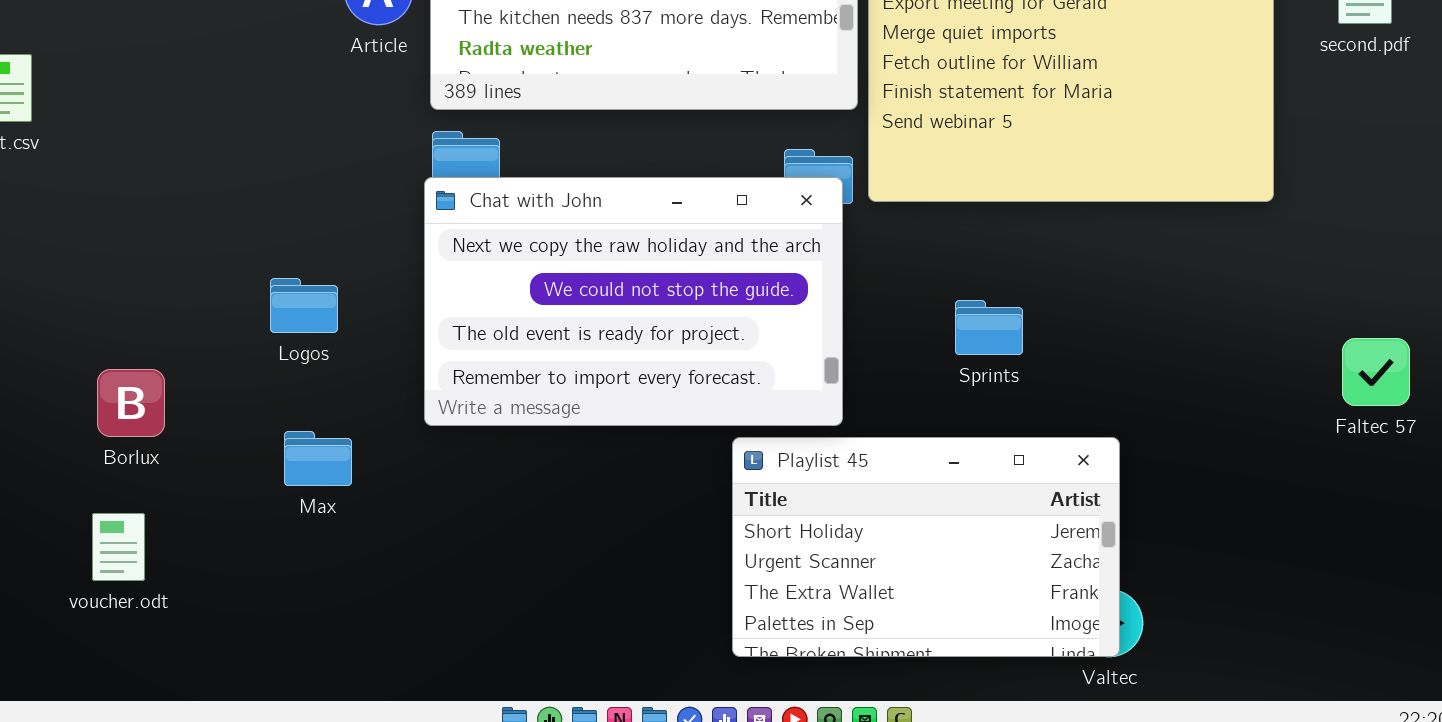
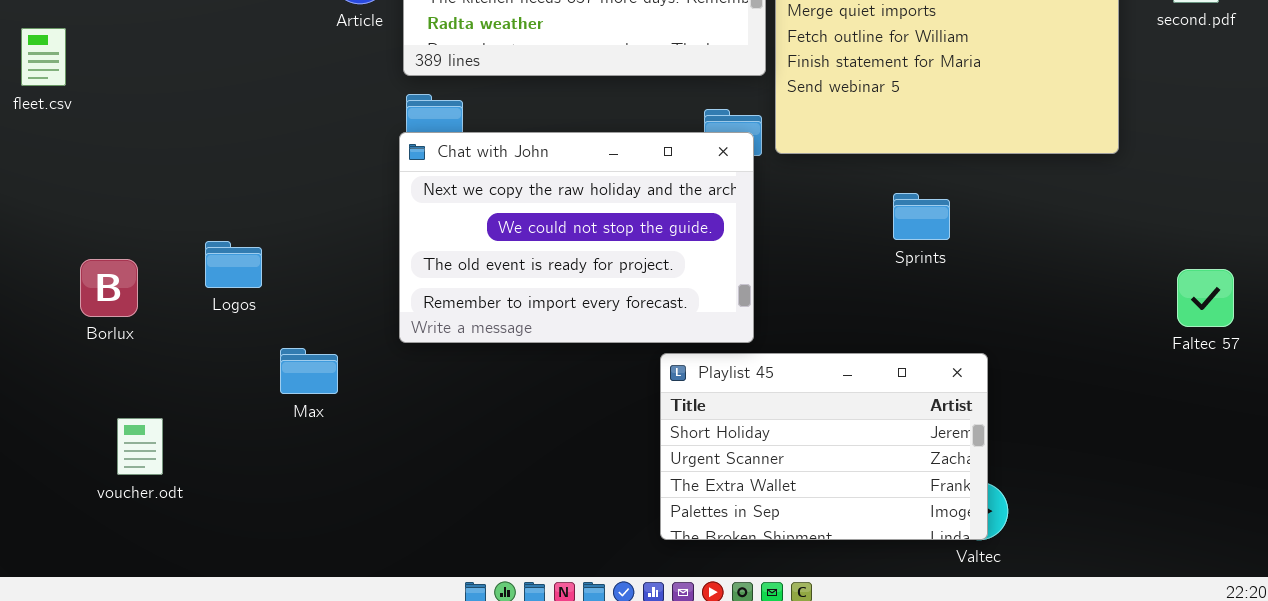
Logos: [270,278,338,333] -> [205,241,262,288], moved
Sprints: [955,300,1023,355] -> [893,193,950,240], moved
Borlux: [97,369,165,437] -> [80,259,138,317], moved

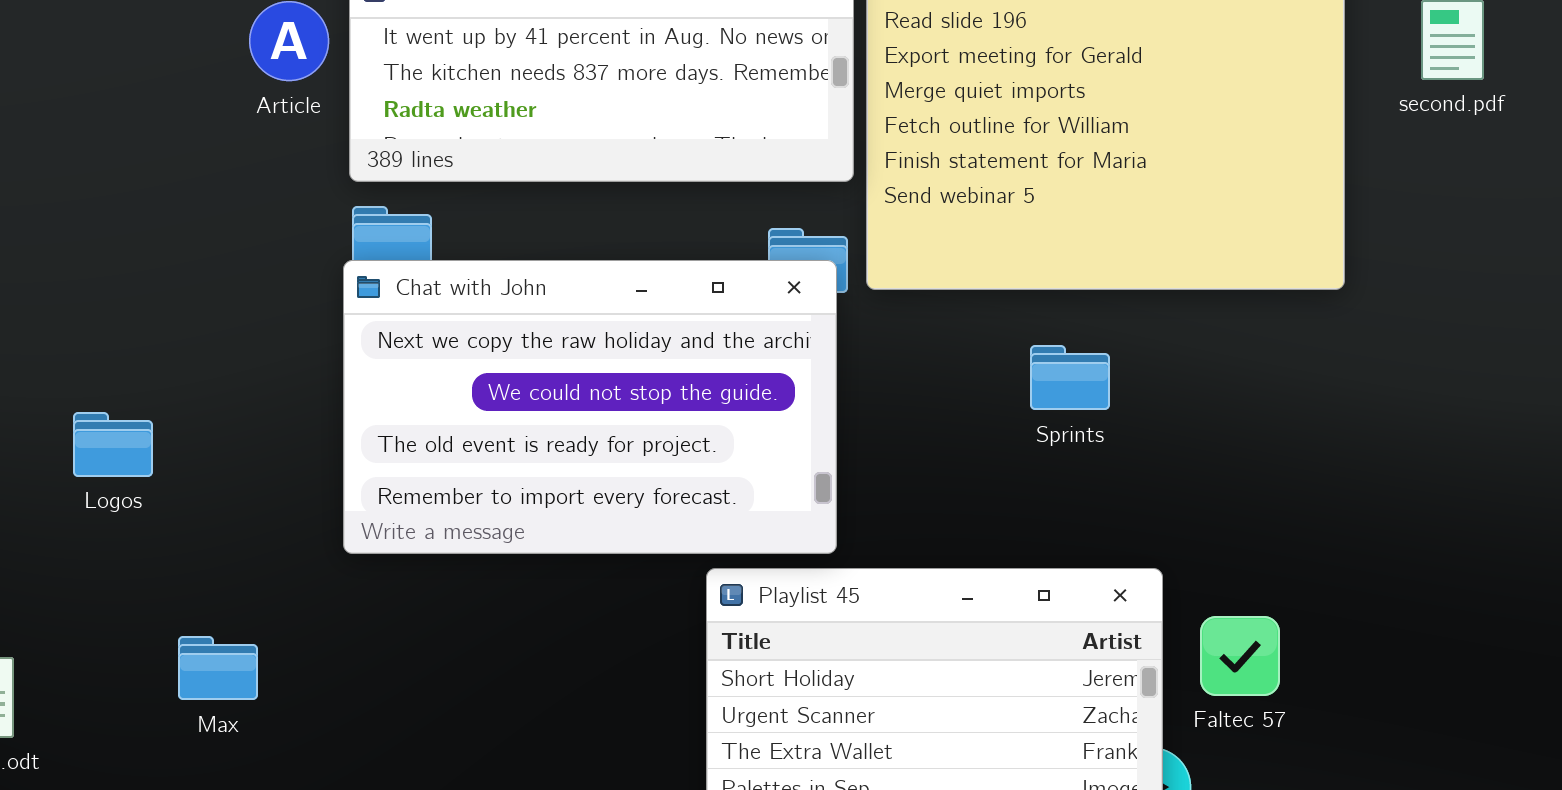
Faltec 57: [1177,269,1234,327] -> [1200,616,1280,696], moved
Max: [280,348,338,394] -> [178,636,258,700], moved

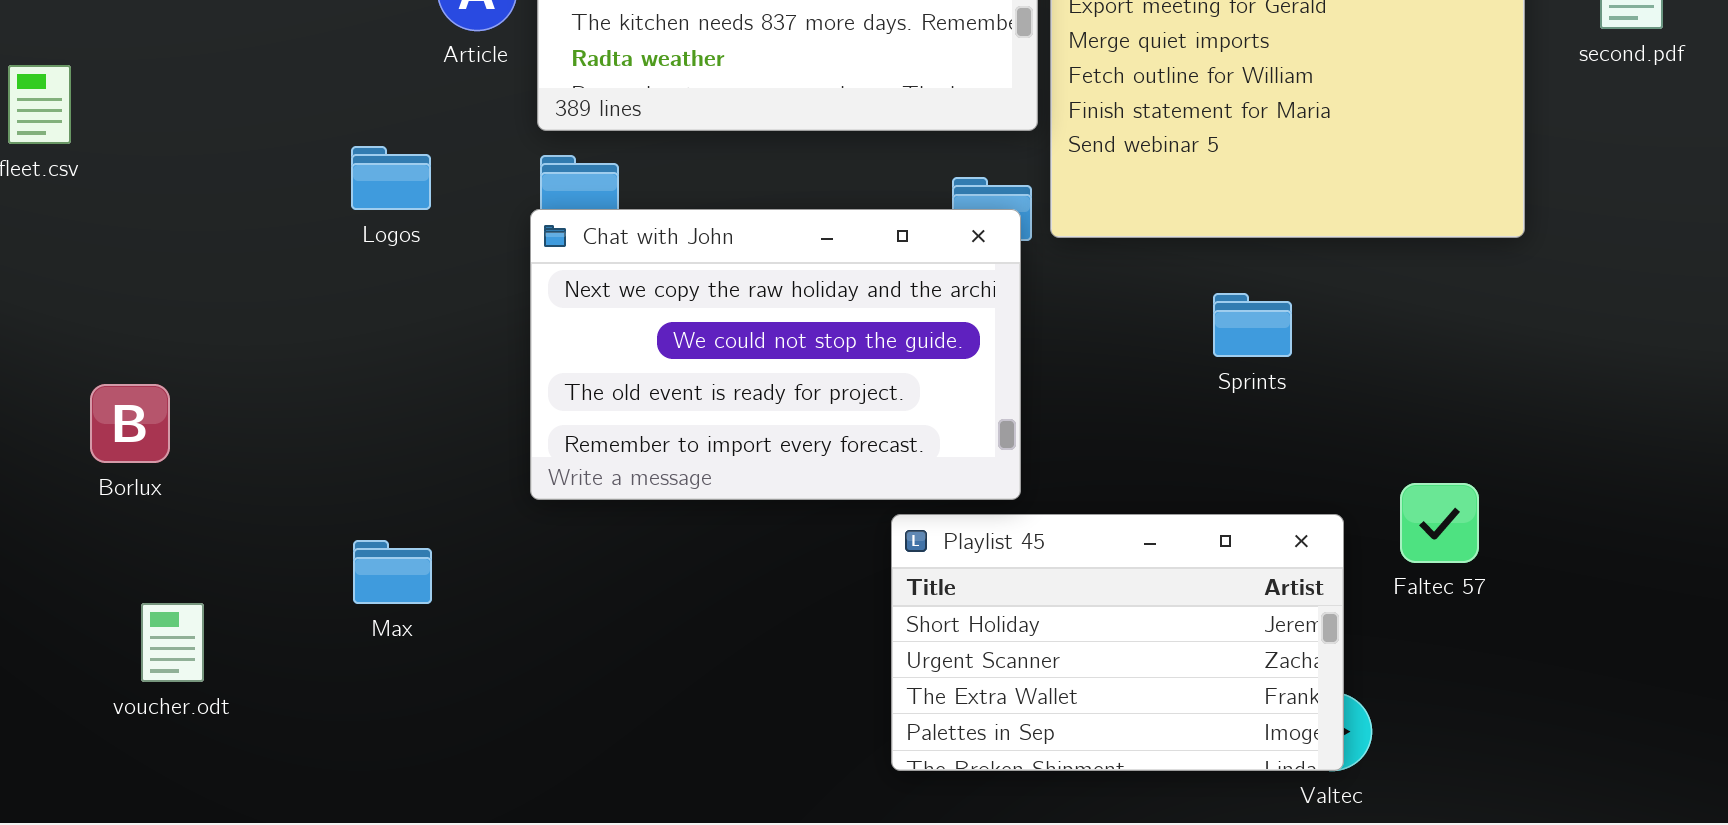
Logos: [73,412,153,477] -> [351,146,431,210], moved
Faltec 57: [1200,616,1280,696] -> [1400,483,1479,563], moved
Max: [178,636,258,700] -> [353,540,432,604], moved

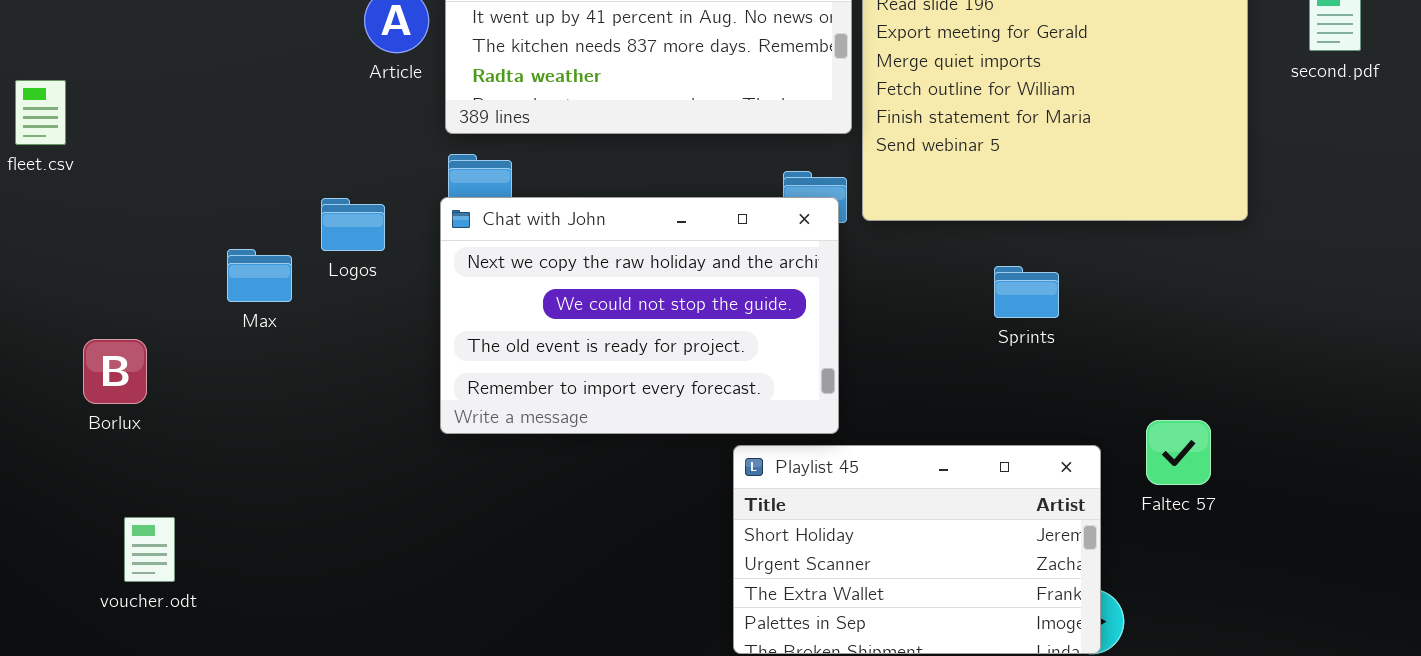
Logos: [351,146,431,210] -> [321,198,385,251], moved
Max: [353,540,432,604] -> [227,249,292,302], moved

